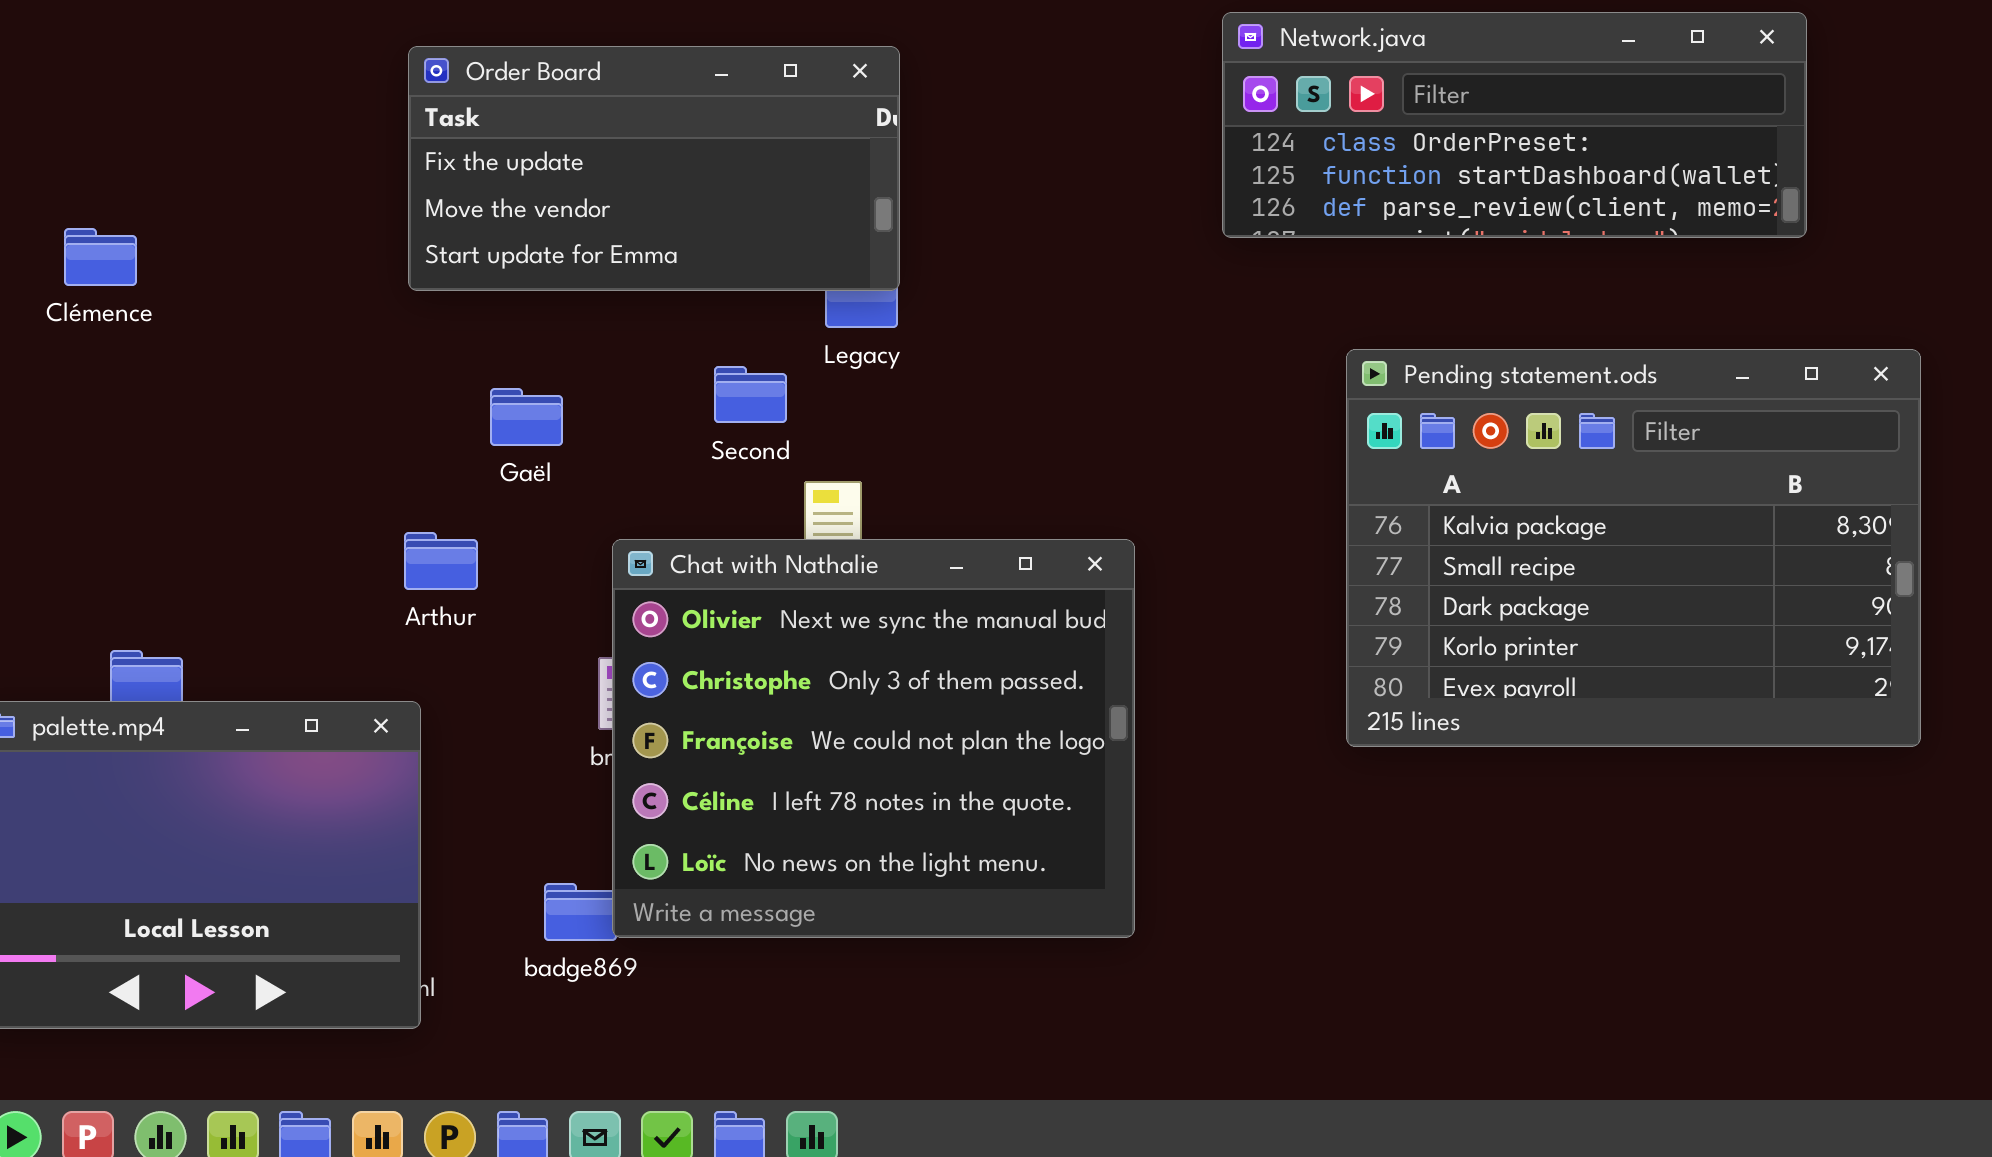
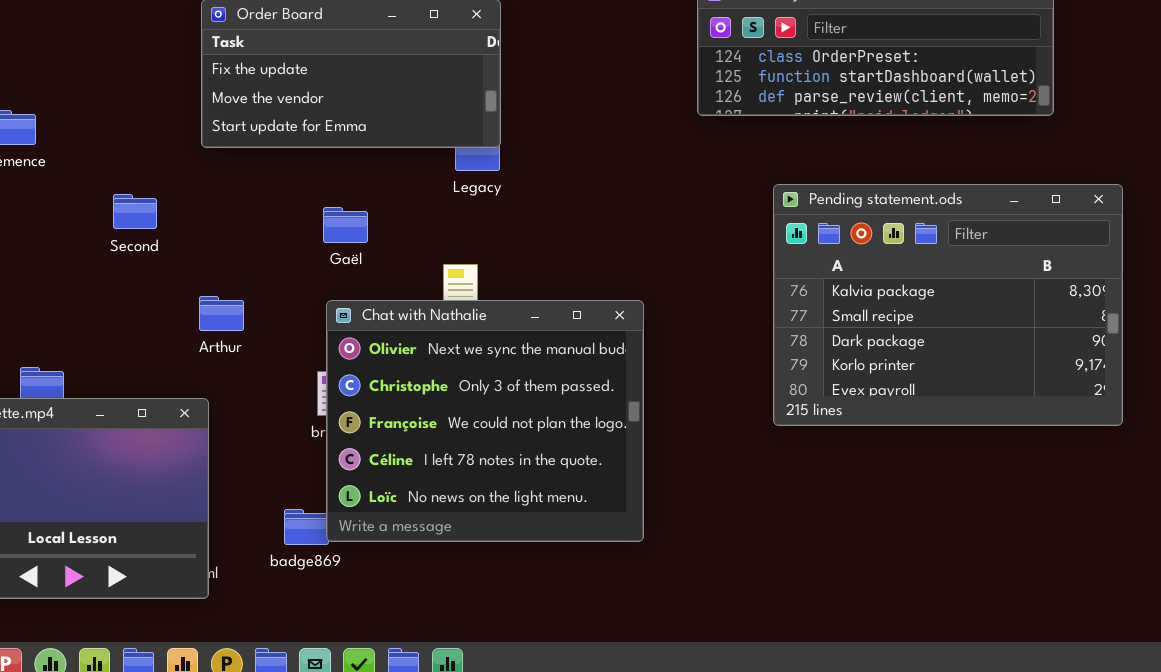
Second: [714,366,787,423] -> [113,194,157,229], moved
Gaël: [490,388,563,446] -> [323,207,368,243], moved

